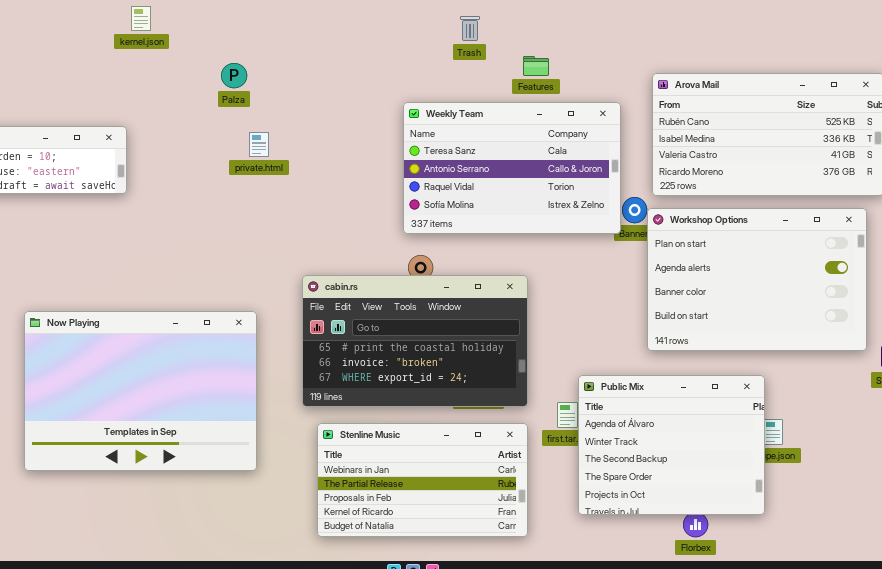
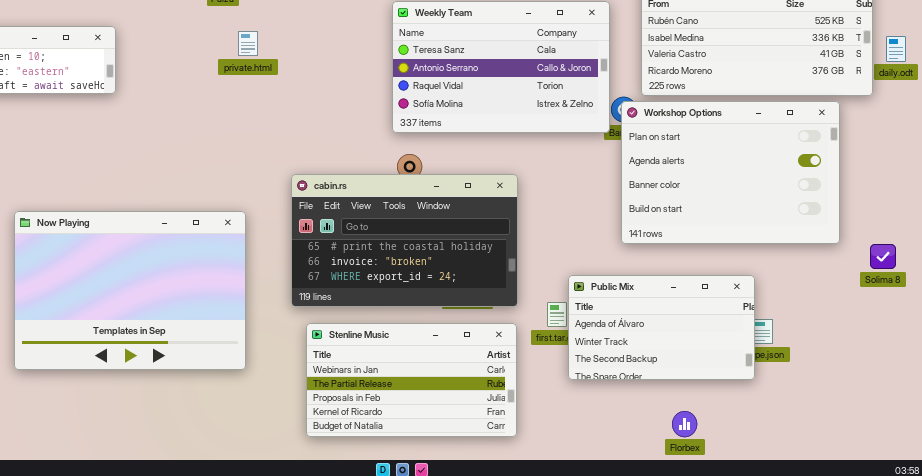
Workshop Options: [647,208,867,351] -> [621,101,840,244], moved
Public Mix: [578,375,765,515] -> [568,275,755,380], resized

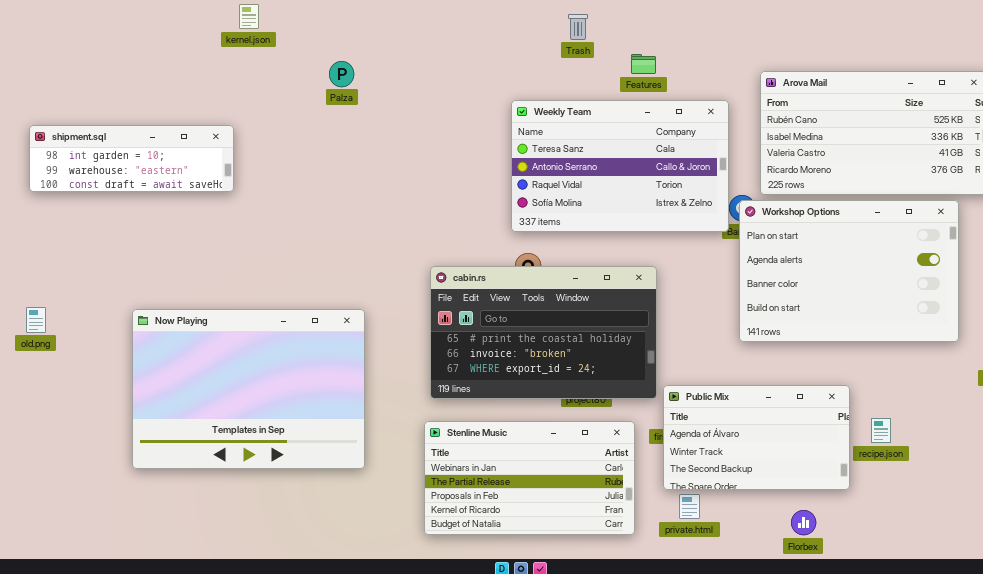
private.html: [238,31,258,56] -> [679,494,700,519], moved
cabin.rs: [291,174,518,307] -> [430,266,657,399], moved
Public Mix: [568,275,755,380] -> [663,385,850,490], moved

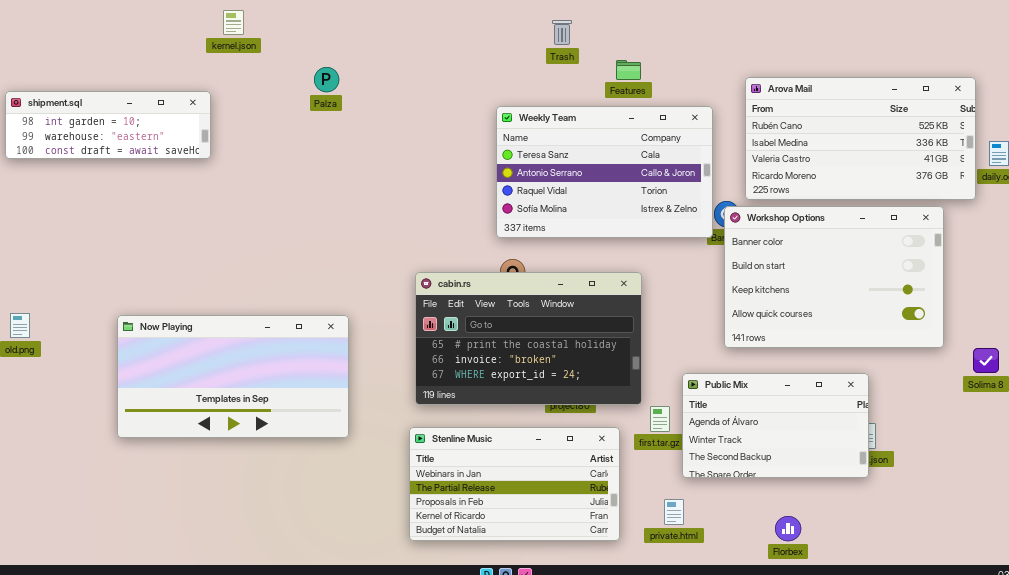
shipment.sql: [29,125,234,192] -> [5,91,211,159], moved
Workshop Options: [739,200,959,342] -> [724,206,944,348], scrolled down 2 rows
Now Playing: [132,309,365,469] -> [117,315,349,438], resized
Public Mix: [663,385,850,490] -> [682,373,869,478], moved

